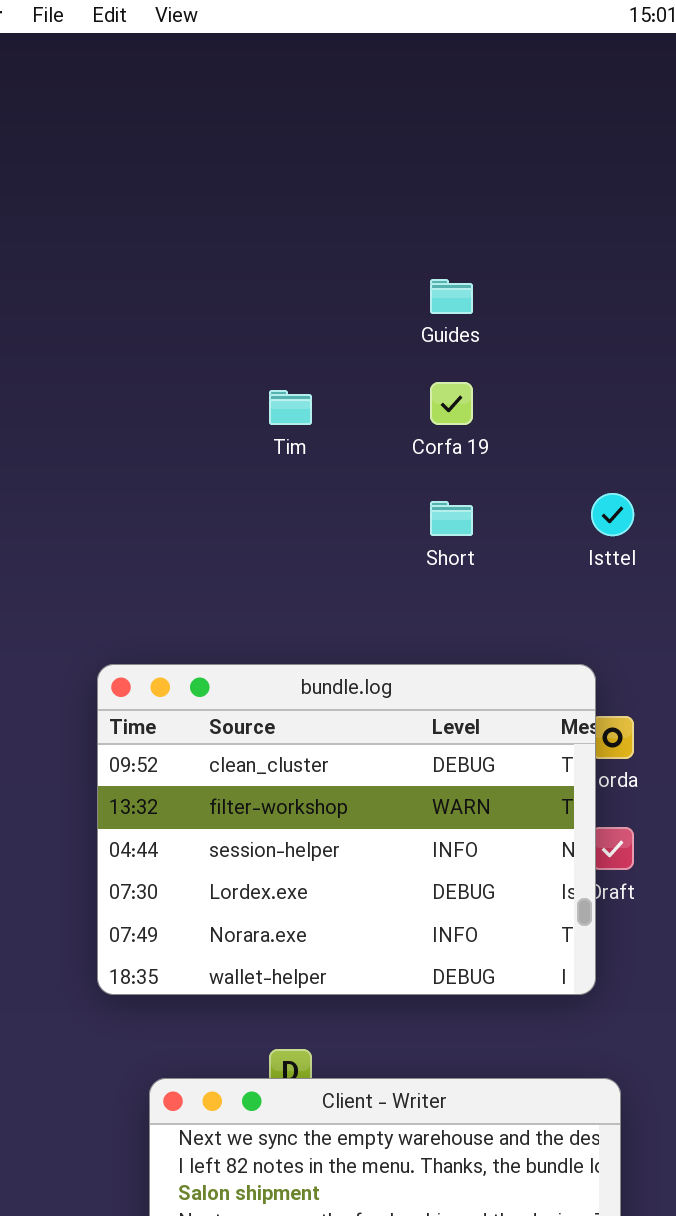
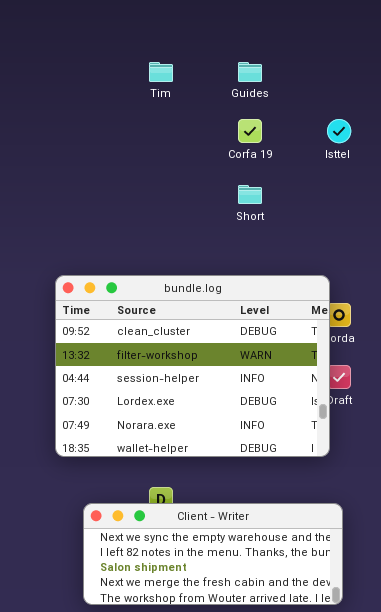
Tim: [269,390,312,425] -> [149,62,173,82], moved
Isttel: [591,493,634,536] -> [327,119,351,143], moved

